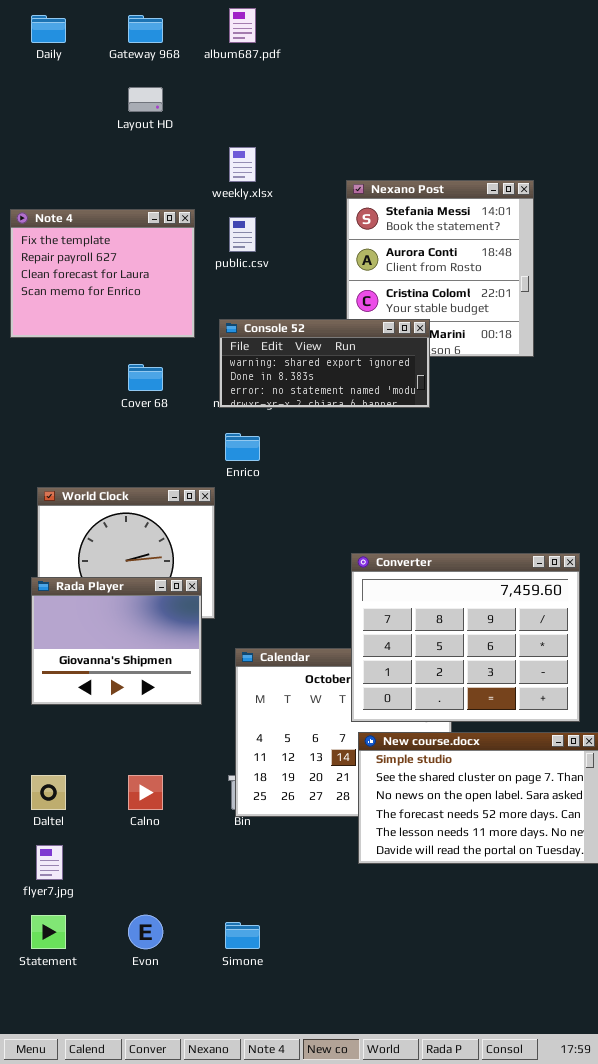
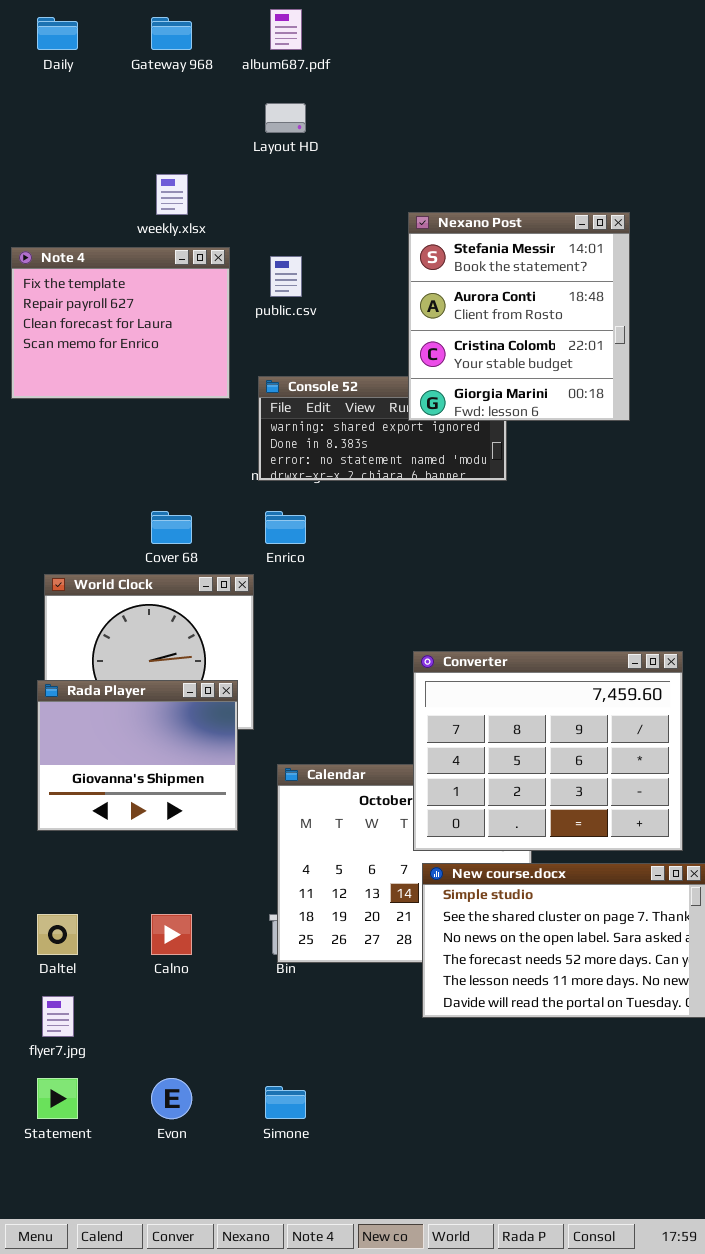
Layout HD: [128,87,163,112] -> [265,103,306,133], moved
weekly.xlsx: [229,147,256,182] -> [156,174,188,215], moved
Nexano Post: [346,180,534,357] -> [408,212,630,421], raised
Cover 68: [128,364,163,391] -> [151,511,192,544], moved

